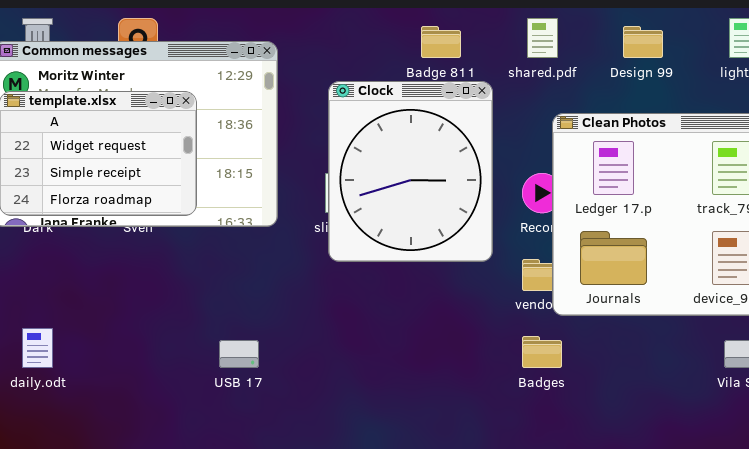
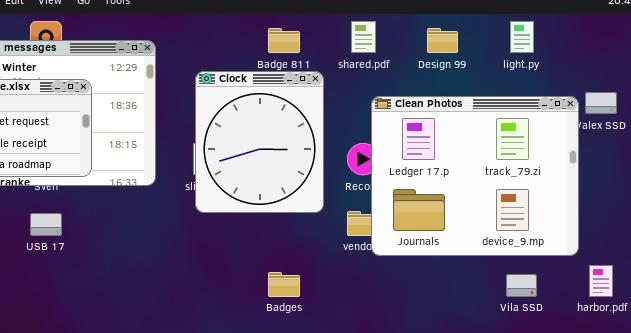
Badges: [522,336,562,368] -> [268,272,300,297], moved
USB 17: [219,340,259,368] -> [30,213,62,236], moved

